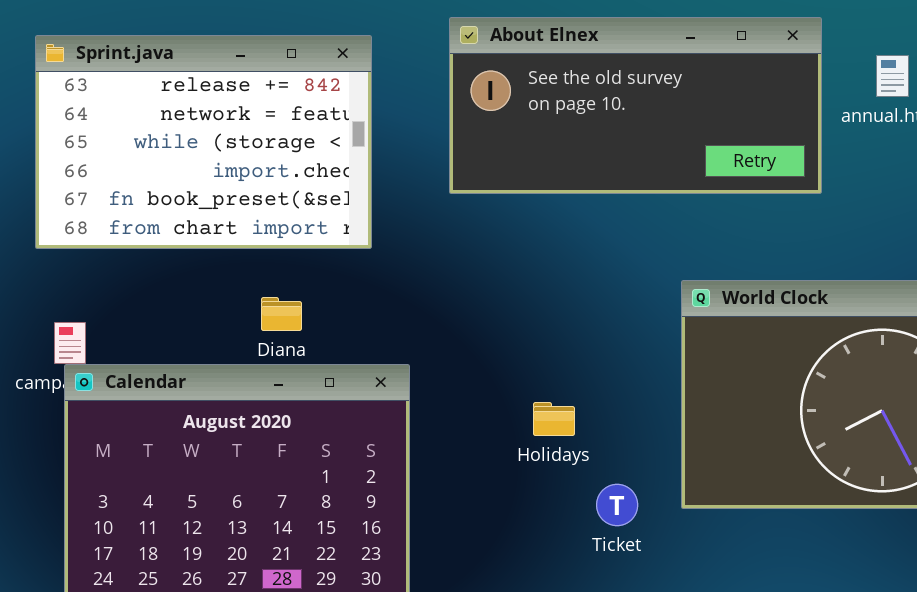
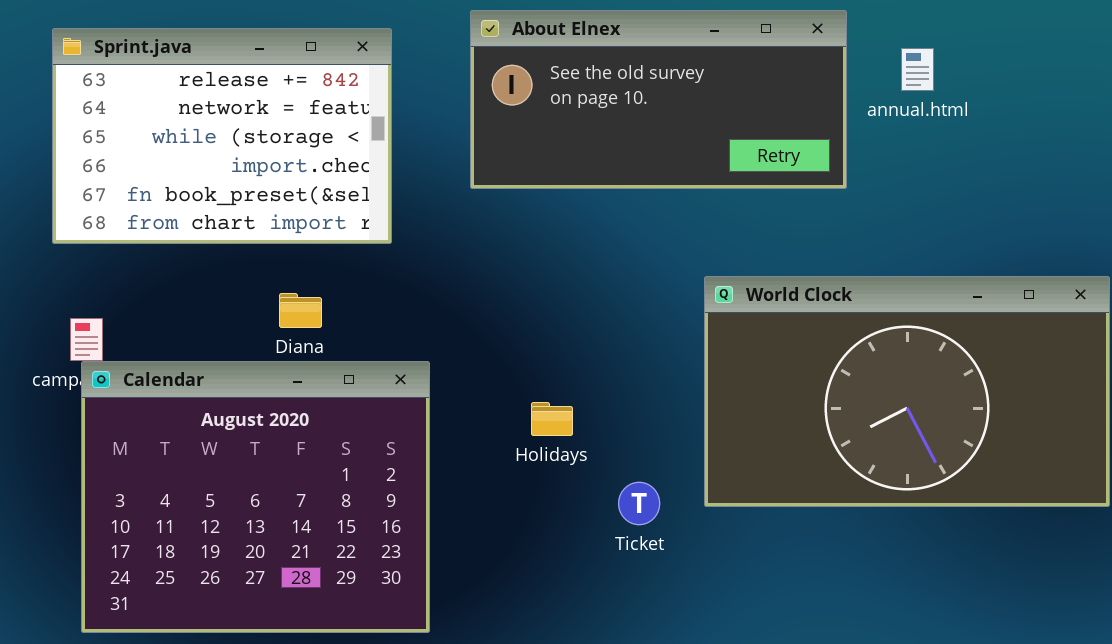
Holidays: [533,402,575,436] -> [531,402,573,436], moved

